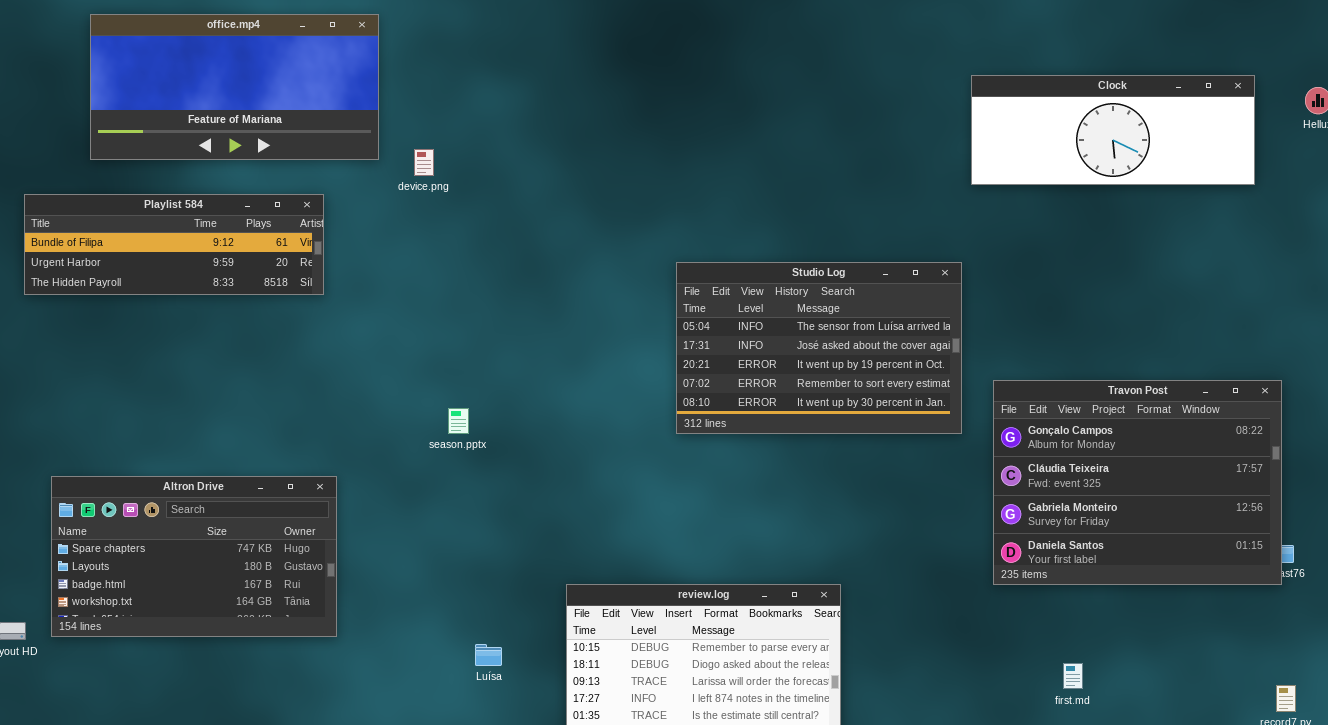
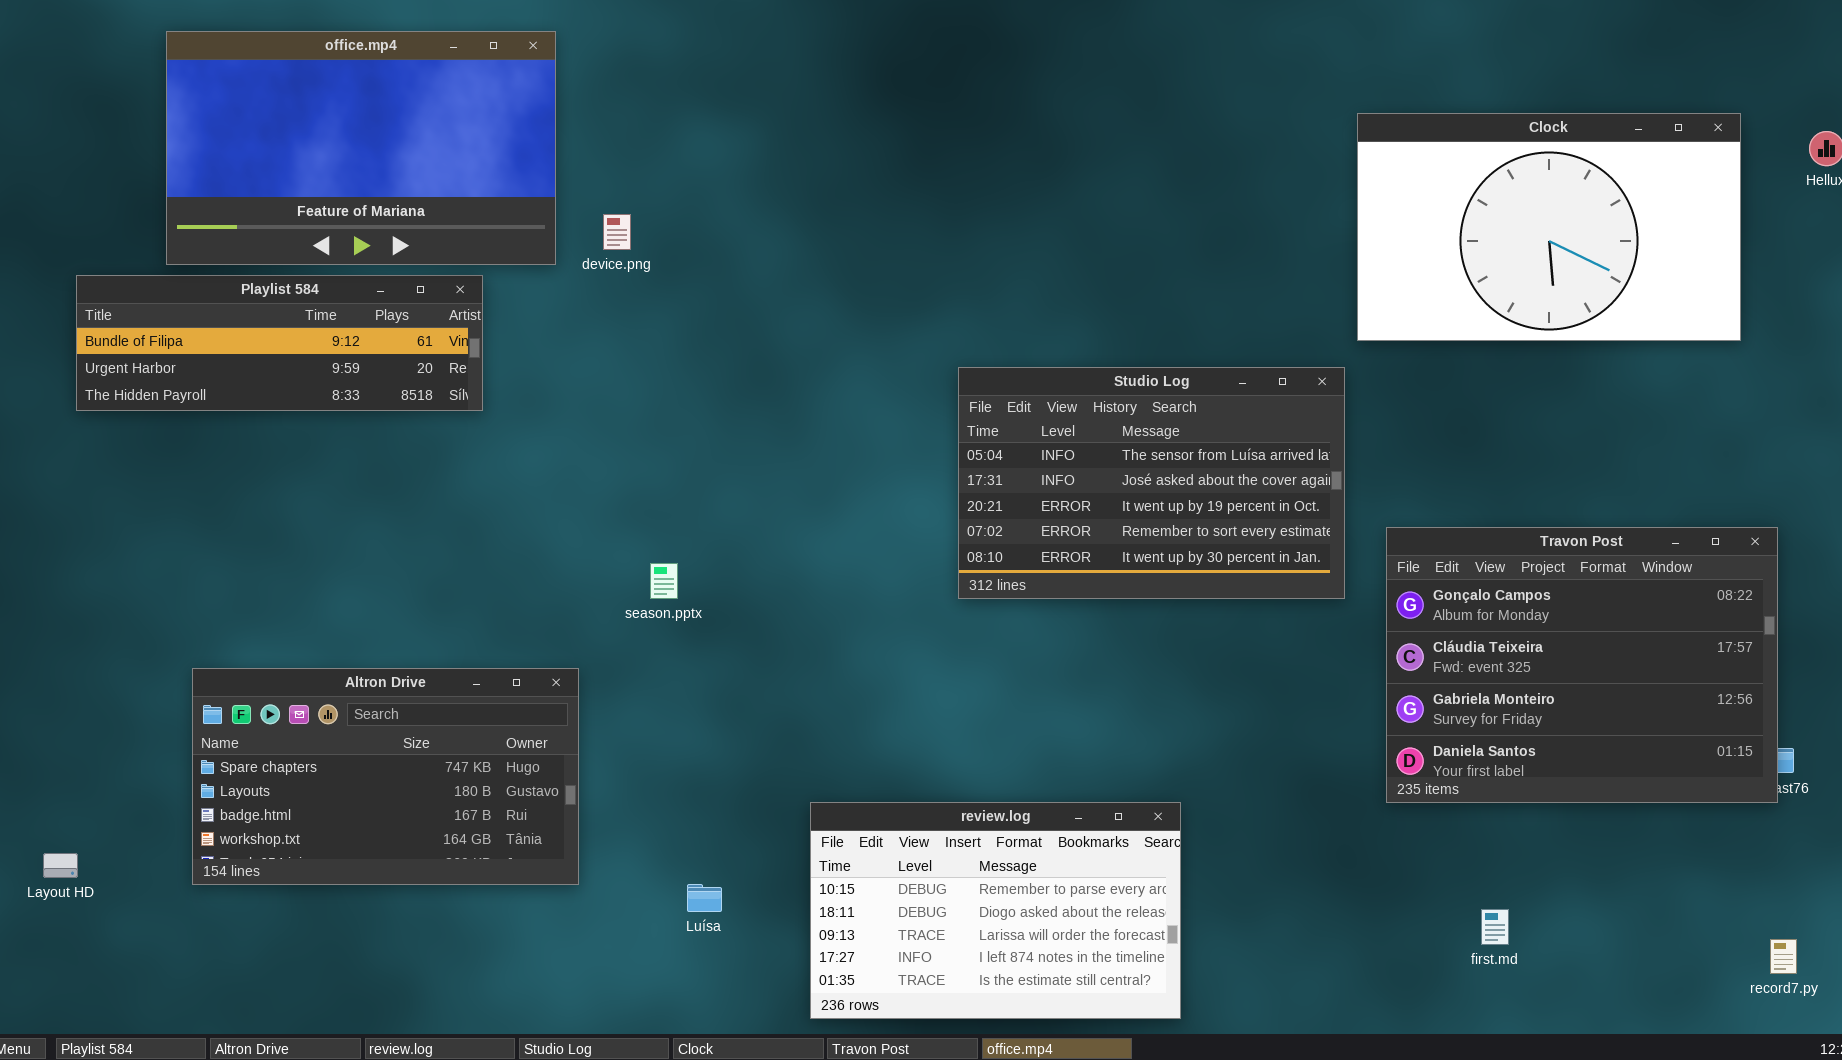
office.mp4: [90,14,379,160] -> [166,31,556,265], resized
Clock: [971,75,1255,185] -> [1357,113,1741,341], resized
Altron Drive: [51,476,337,637] -> [192,668,579,885], moved

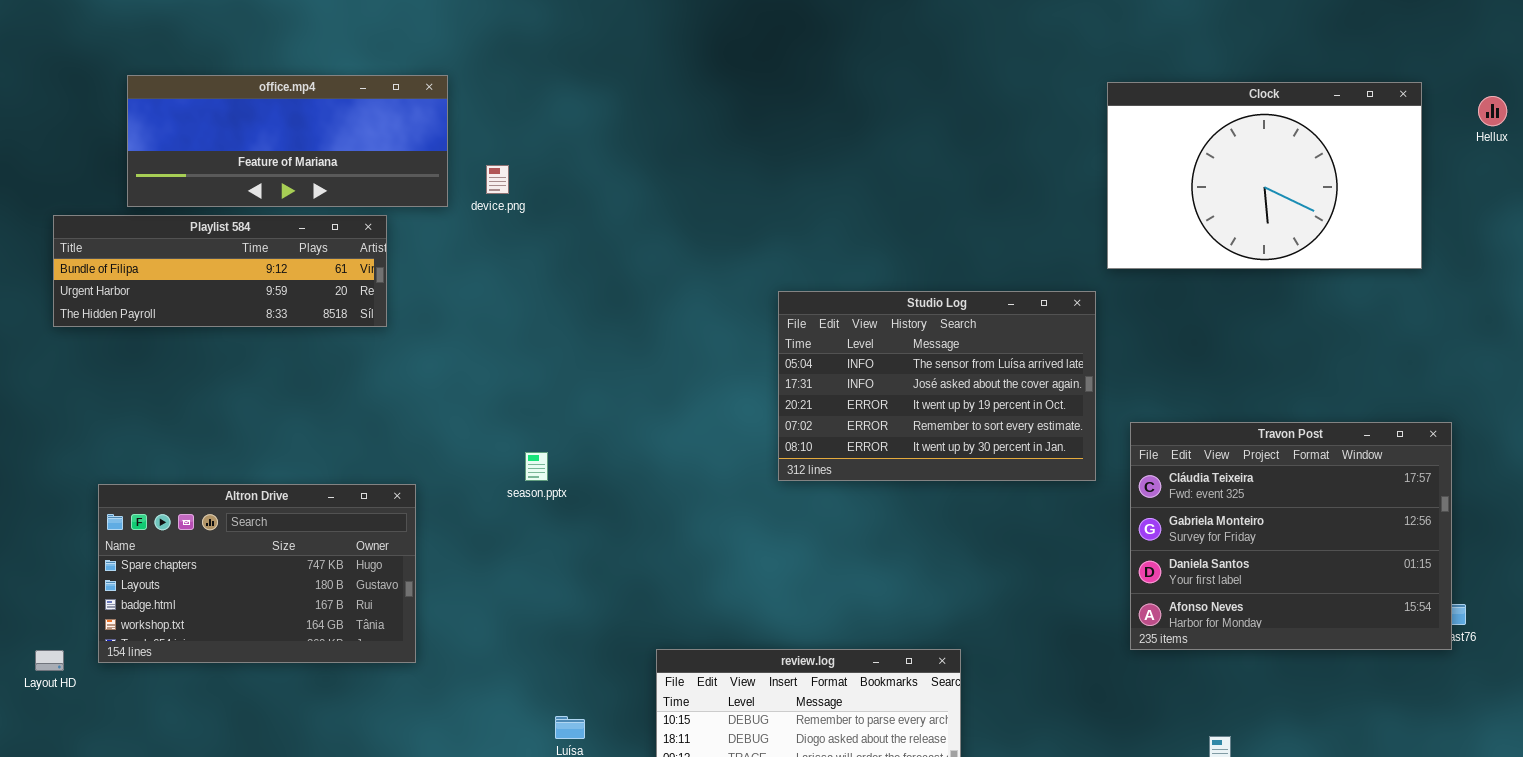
office.mp4: [166,31,556,265] -> [127,75,448,207], resized
Travon Post: [1386,527,1778,803] -> [1130,422,1452,650], scrolled down 1 row
Altron Drive: [192,668,579,885] -> [98,484,416,663], moved
Layout HD: [43,853,78,878] -> [35,650,64,671], moved

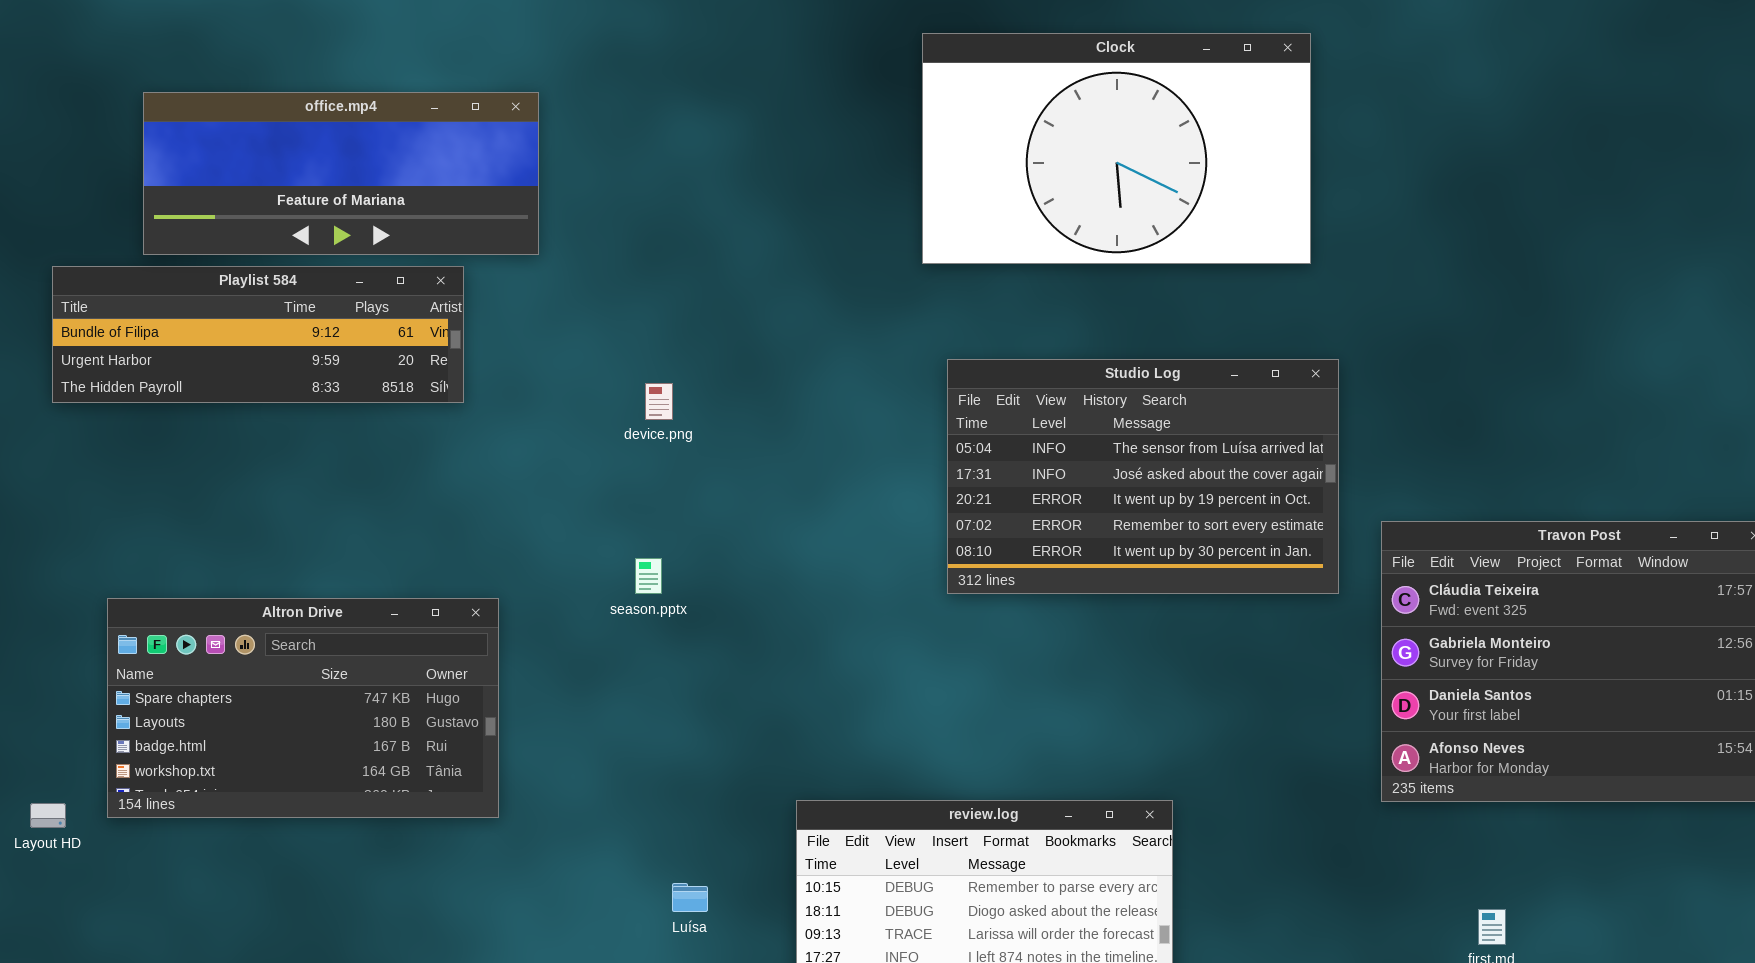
Clock: [1107,82,1422,269] -> [922,33,1311,264], moved
device.png: [486,165,509,194] -> [645,383,673,420], moved

